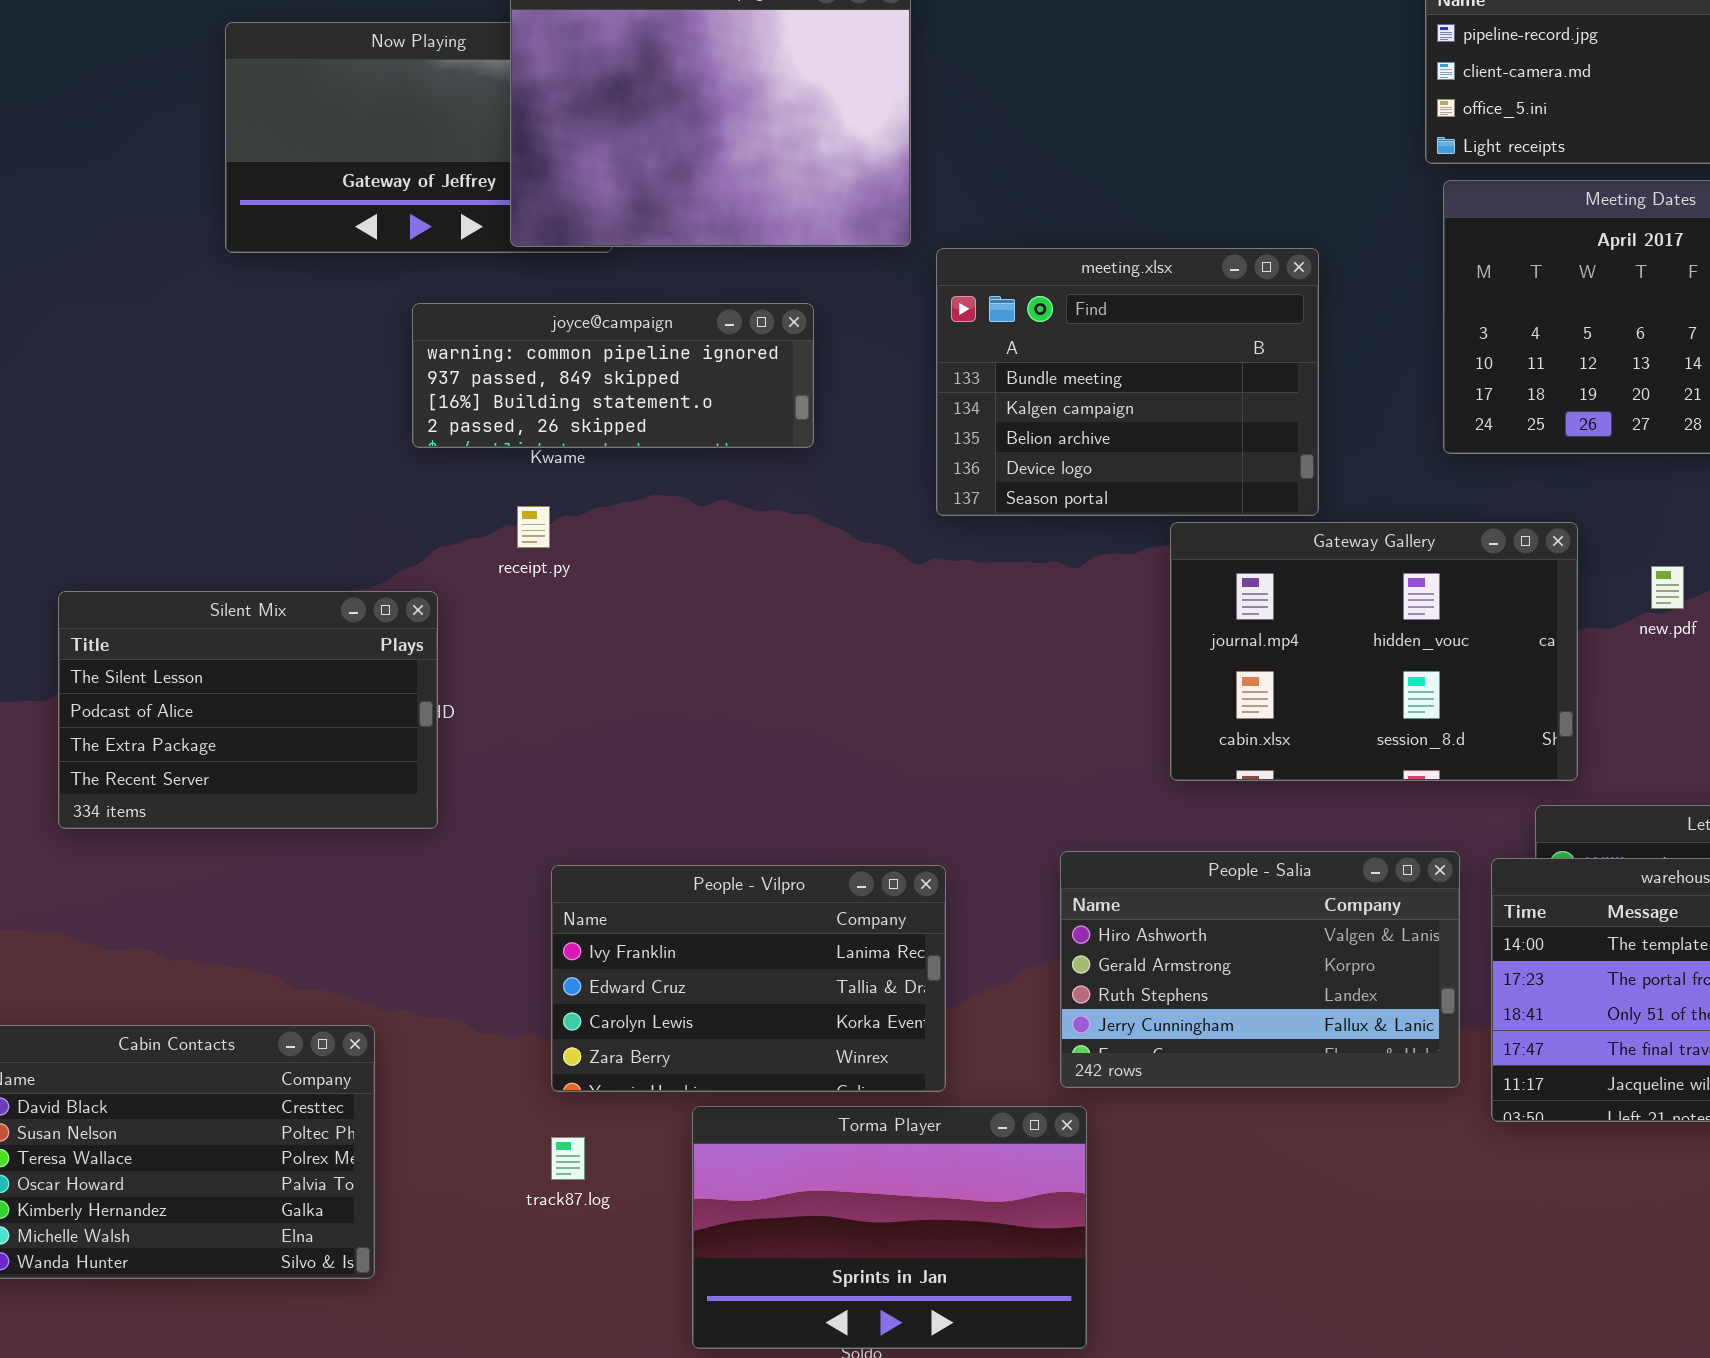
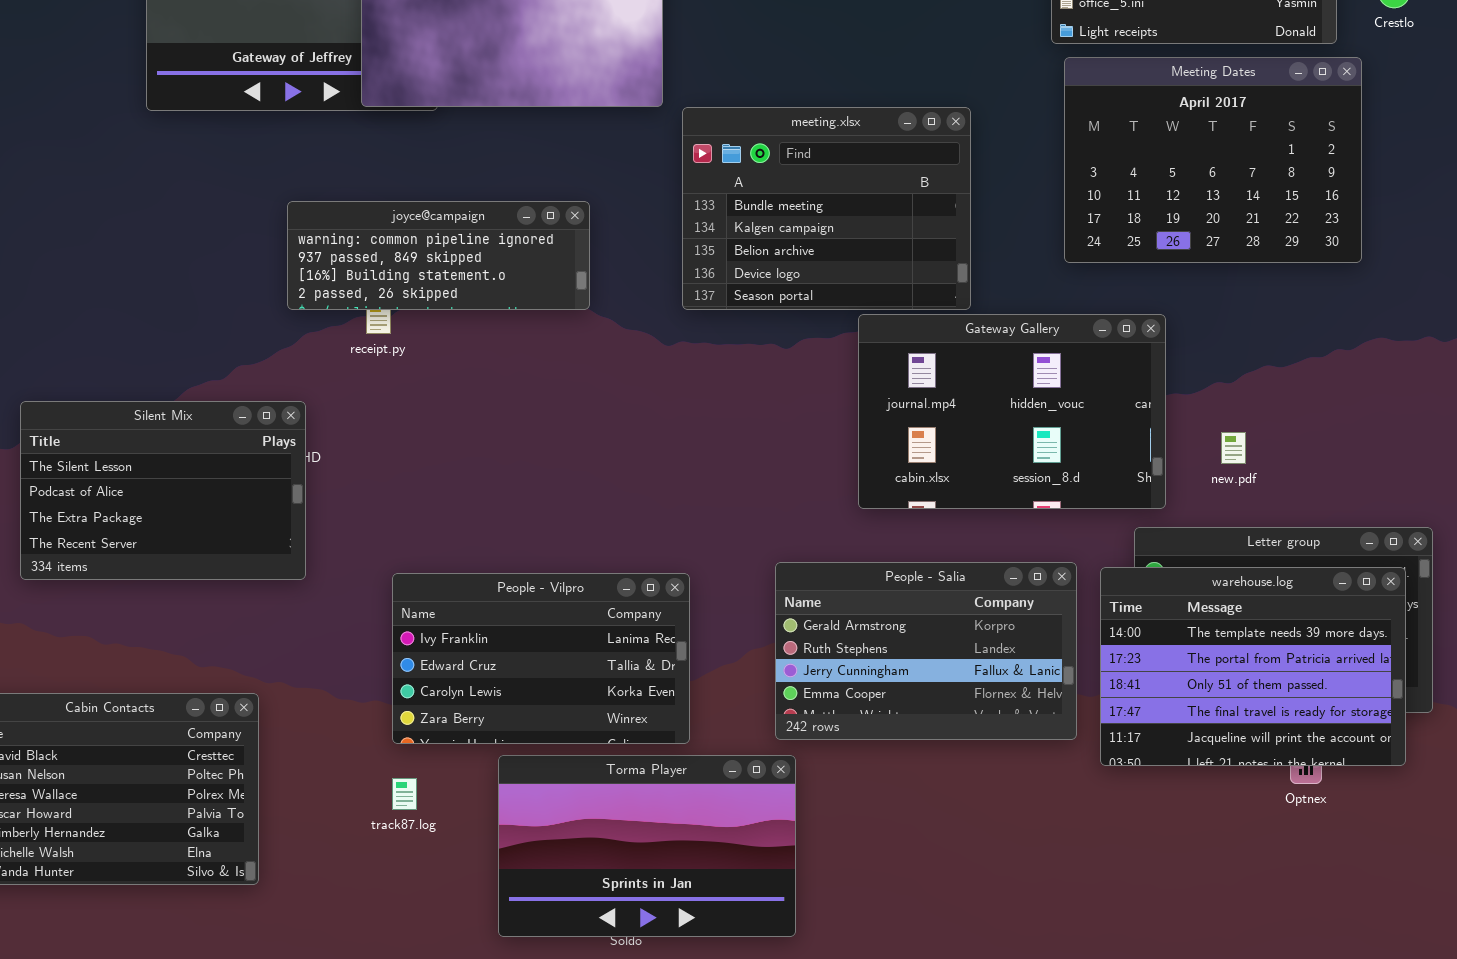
joyce@campaign: [412,303,814,448] -> [287,201,590,310], moved
new.pdf: [1651,566,1684,609] -> [1221,432,1246,464], moved
Silent Mix: [58,591,438,829] -> [20,401,306,580], moved
People - Salia: [1060,851,1460,1088] -> [775,562,1077,740], scrolled down 1 row

